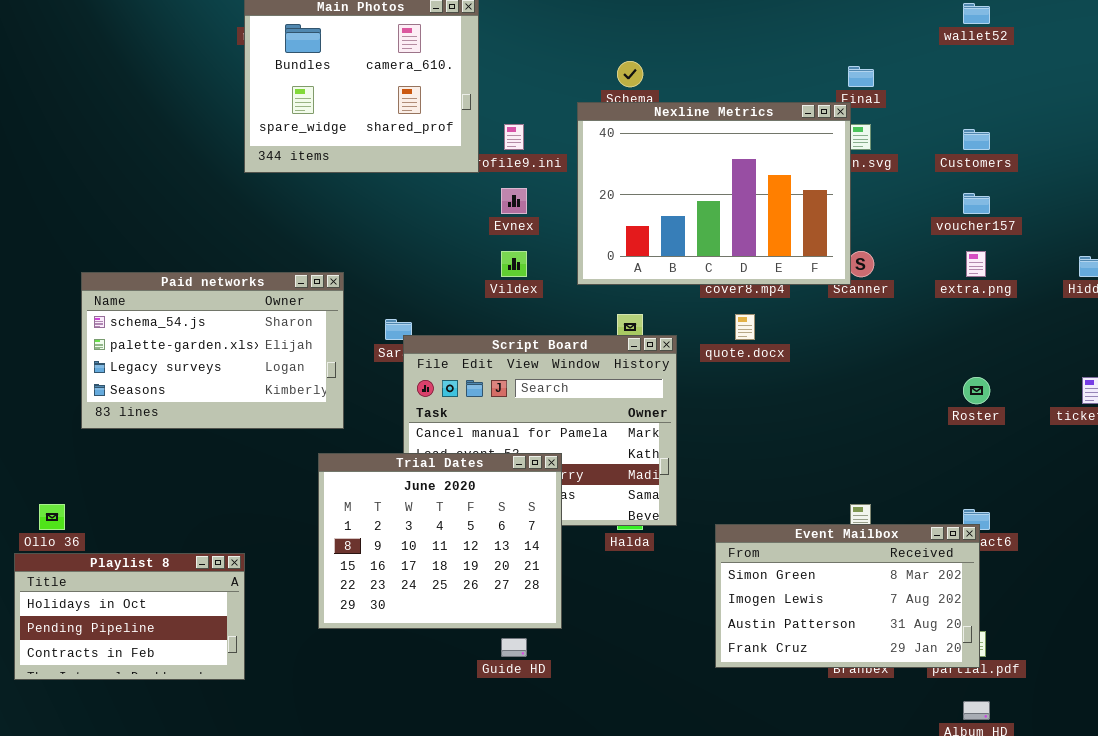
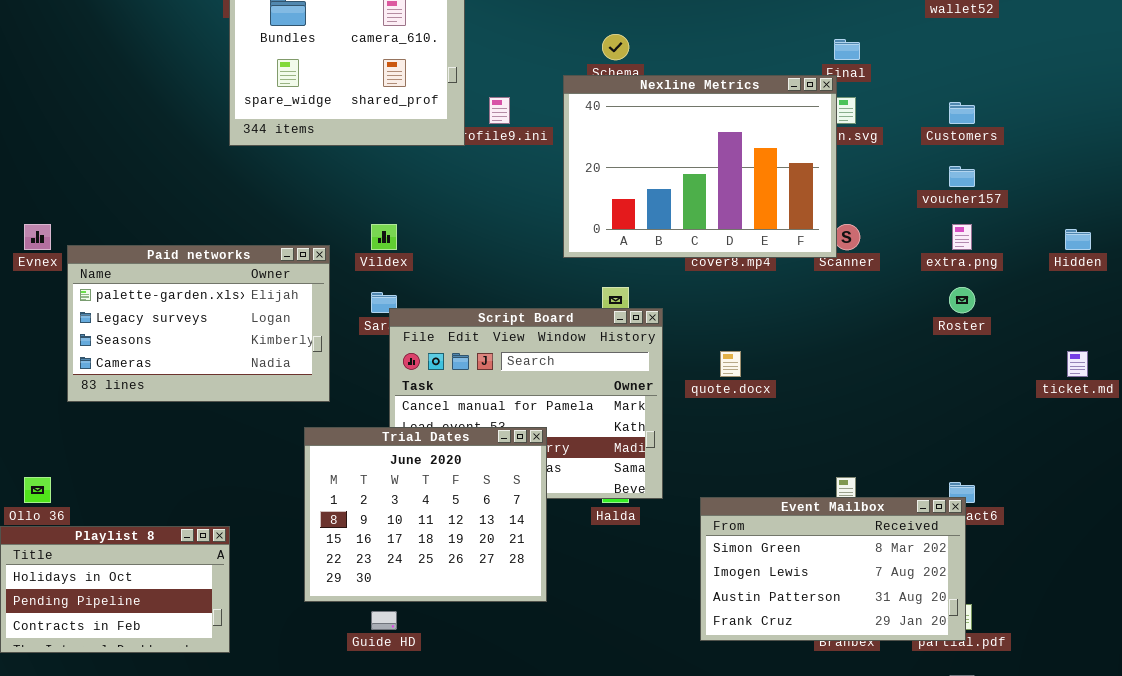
Evnex: [501,188,527,214] -> [24,224,51,250], moved
Vildex: [501,251,527,277] -> [371,224,397,250], moved
Paid networks: [81,272,344,429] -> [67,245,330,402], scrolled down 1 row
quote.docx: [735,314,755,340] -> [720,351,741,377], moved
Roster: [963,377,990,404] -> [949,287,975,313], moved
Guide HD: [501,638,527,657] -> [371,611,397,630], moved

